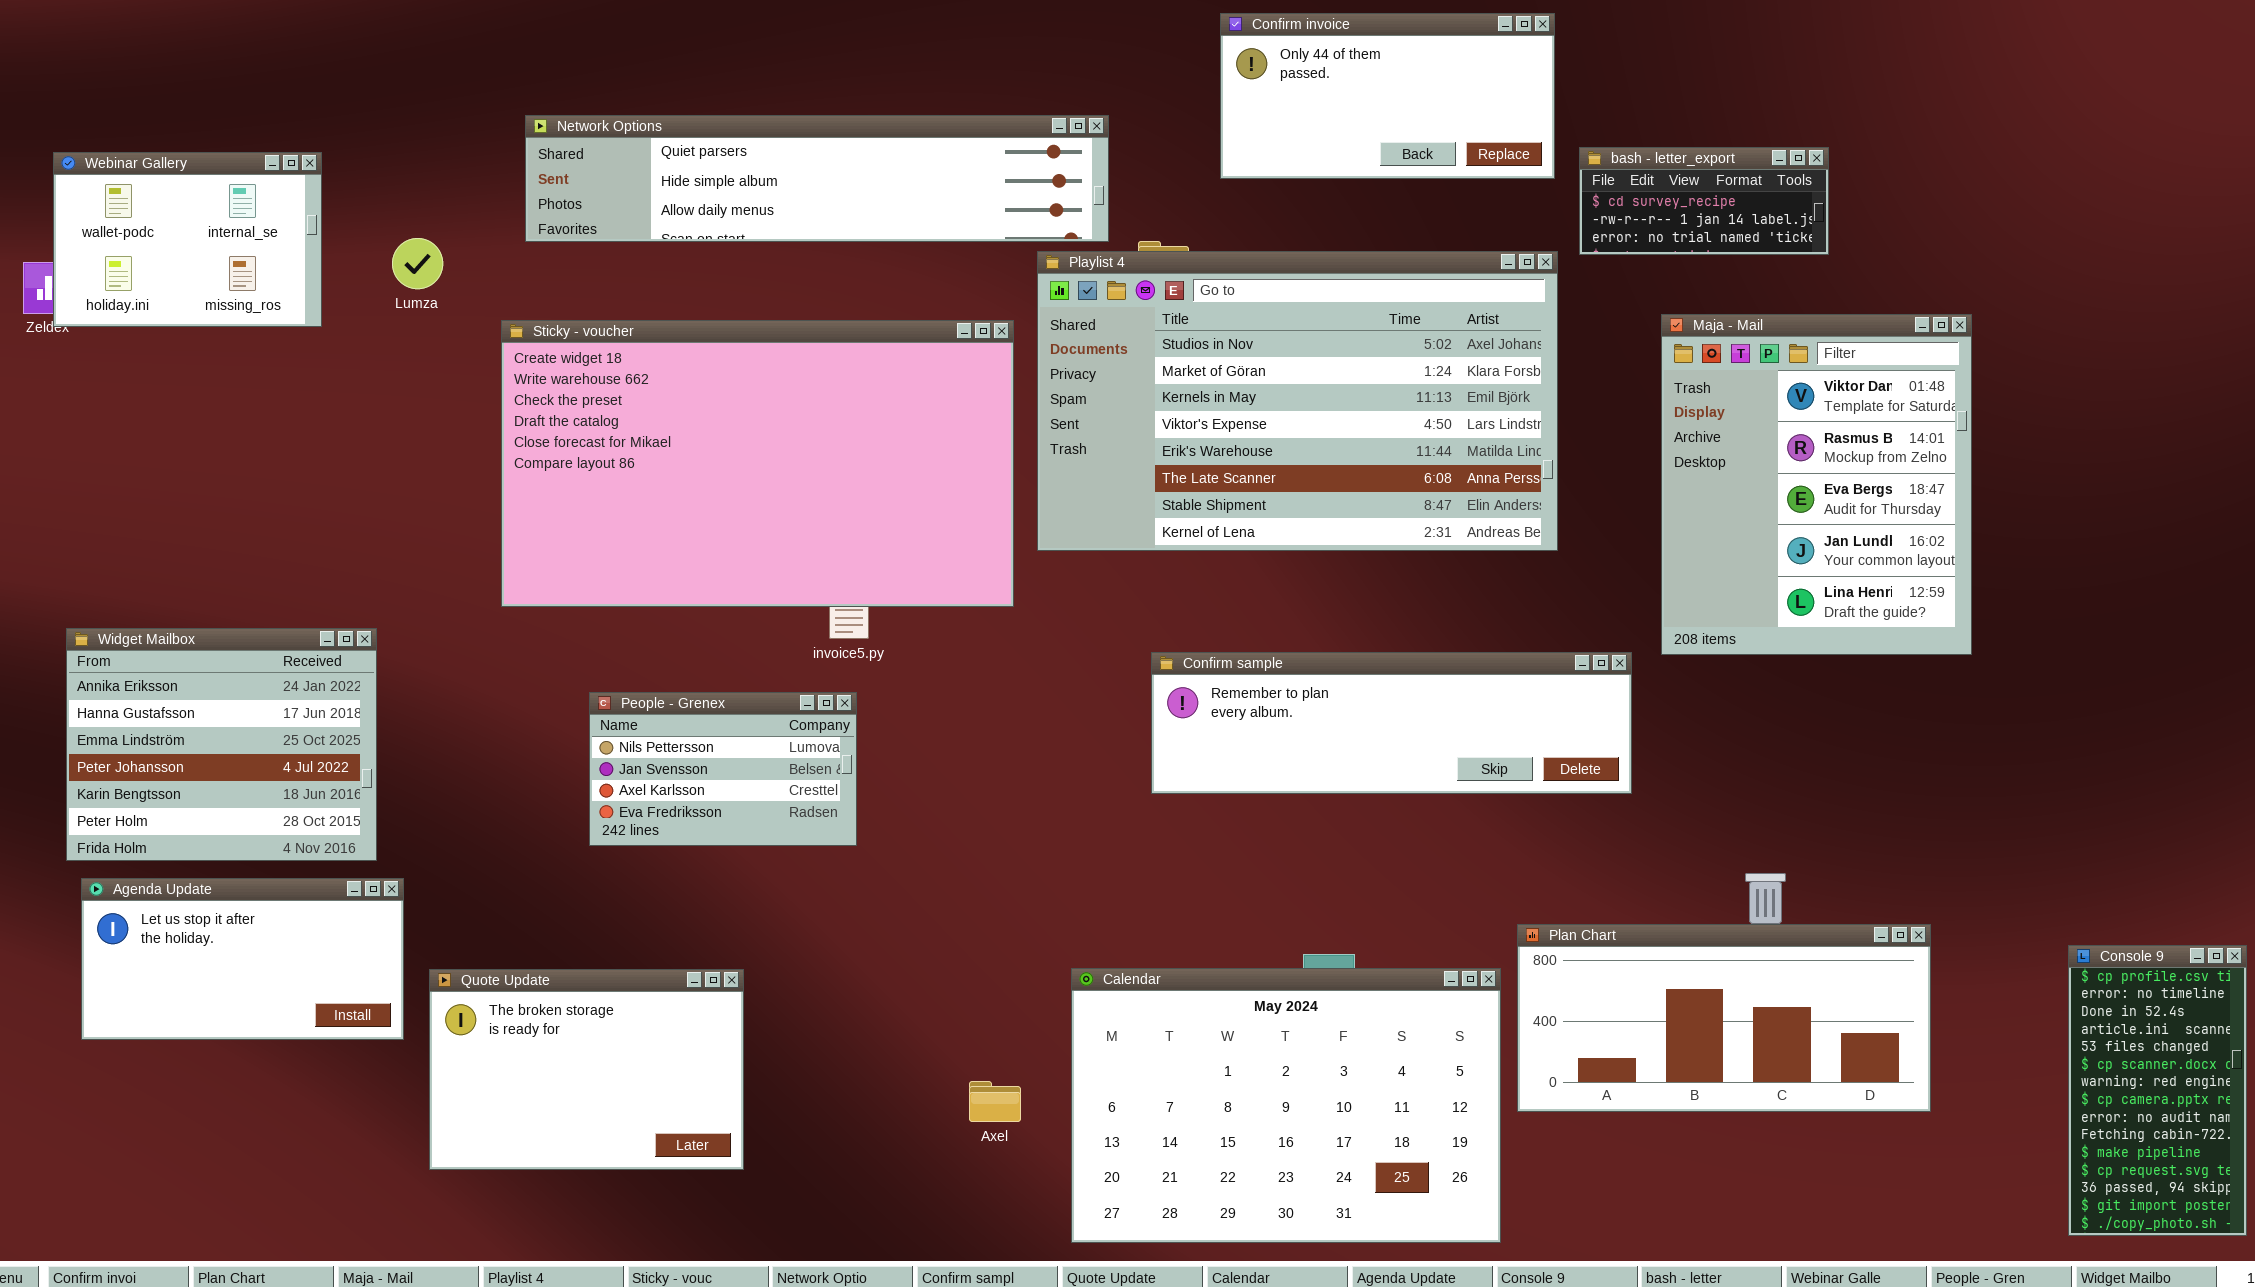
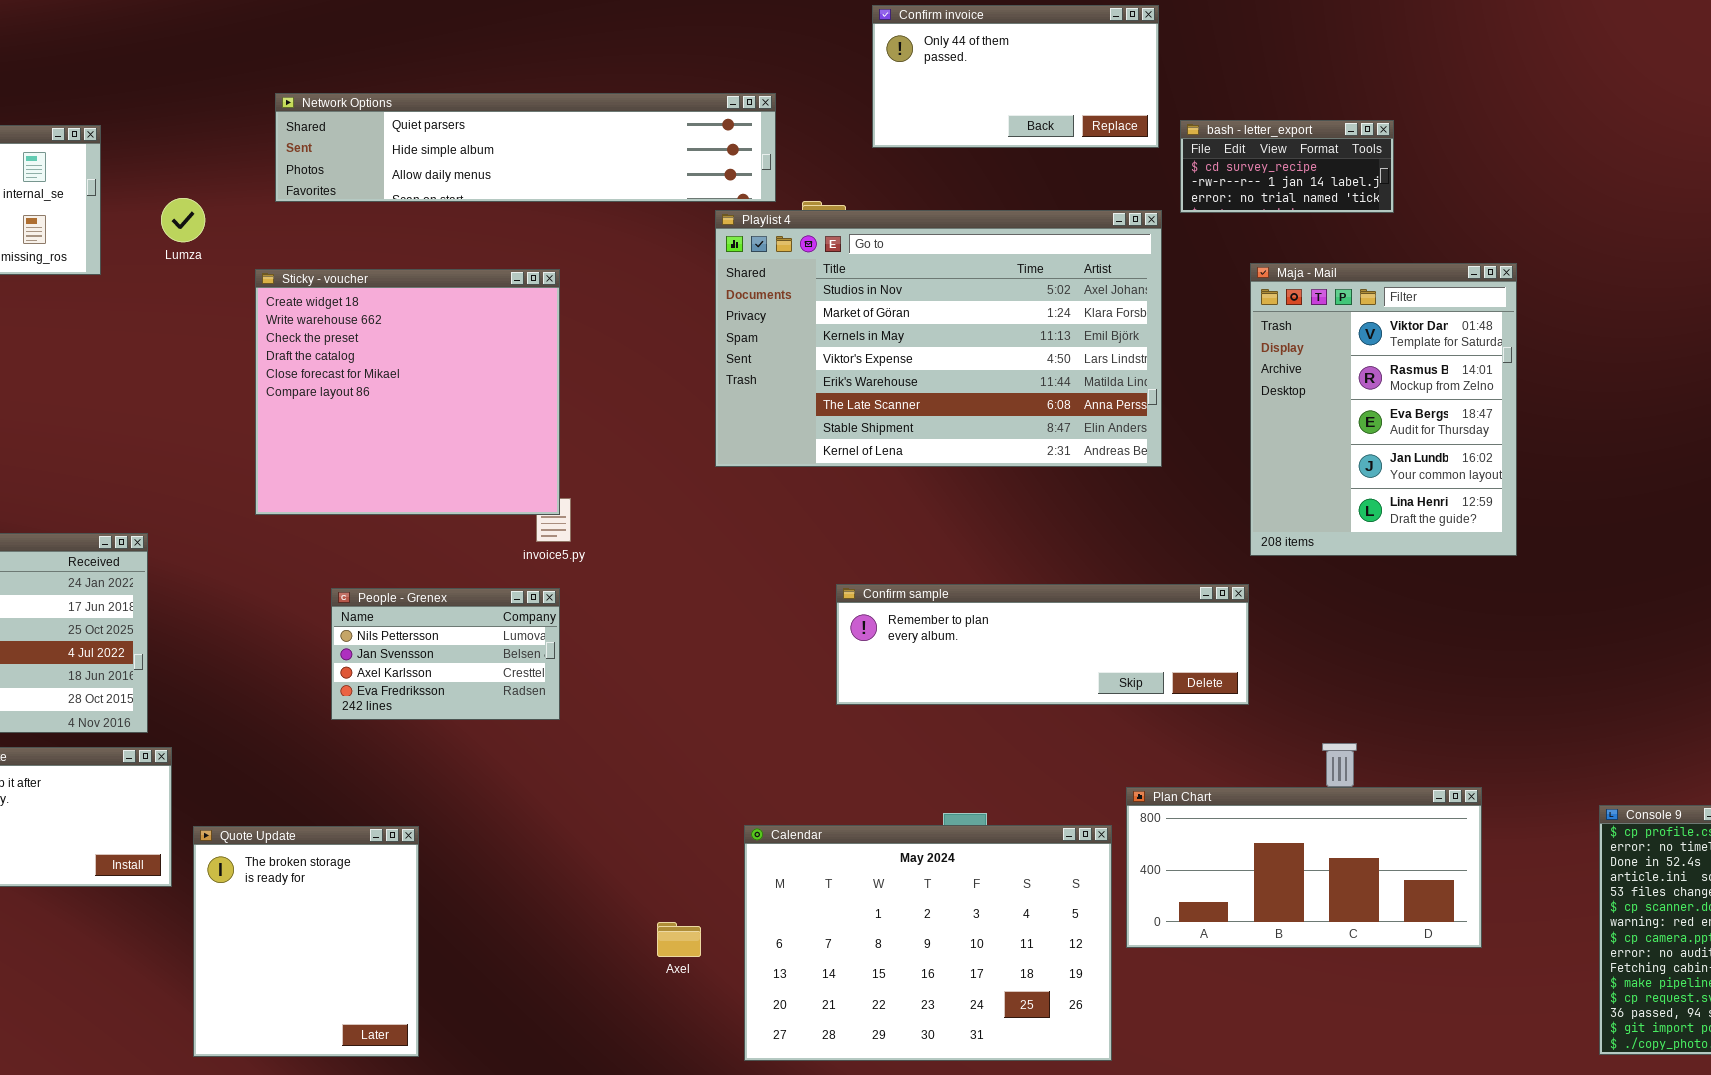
Sticky - voucher: [501,320,1014,607] -> [255,269,560,515], resized
Confirm sample: [1151,652,1632,794] -> [836,584,1249,705], moved
Quote Update: [429,969,744,1170] -> [193,826,419,1057], resized

